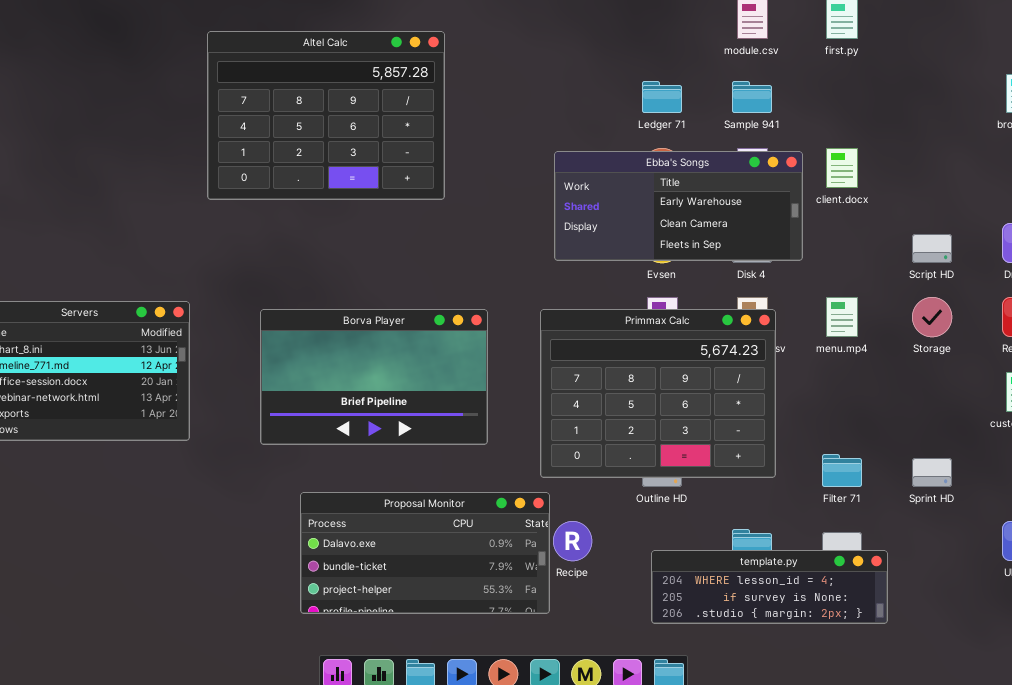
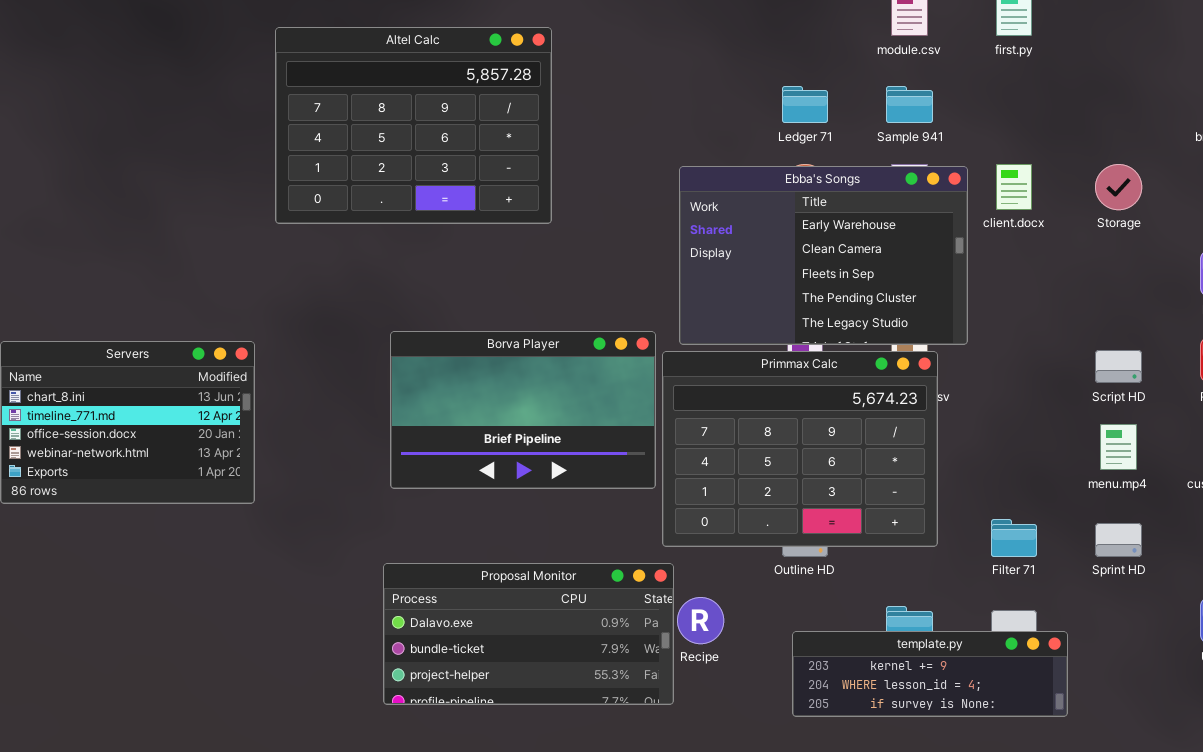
Ebba's Songs: [554,151,803,261] -> [679,166,968,345], resized
Script HD: [912,234,952,263] -> [1095,350,1142,383], moved
menu.mp4: [826,297,858,337] -> [1100,424,1137,470], moved
Storage: [912,297,952,337] -> [1095,164,1142,210], moved
Borva Player: [260,309,488,445] -> [390,331,656,489], moved
template.py: [651,550,888,624] -> [792,631,1068,717], scrolled up 1 row

